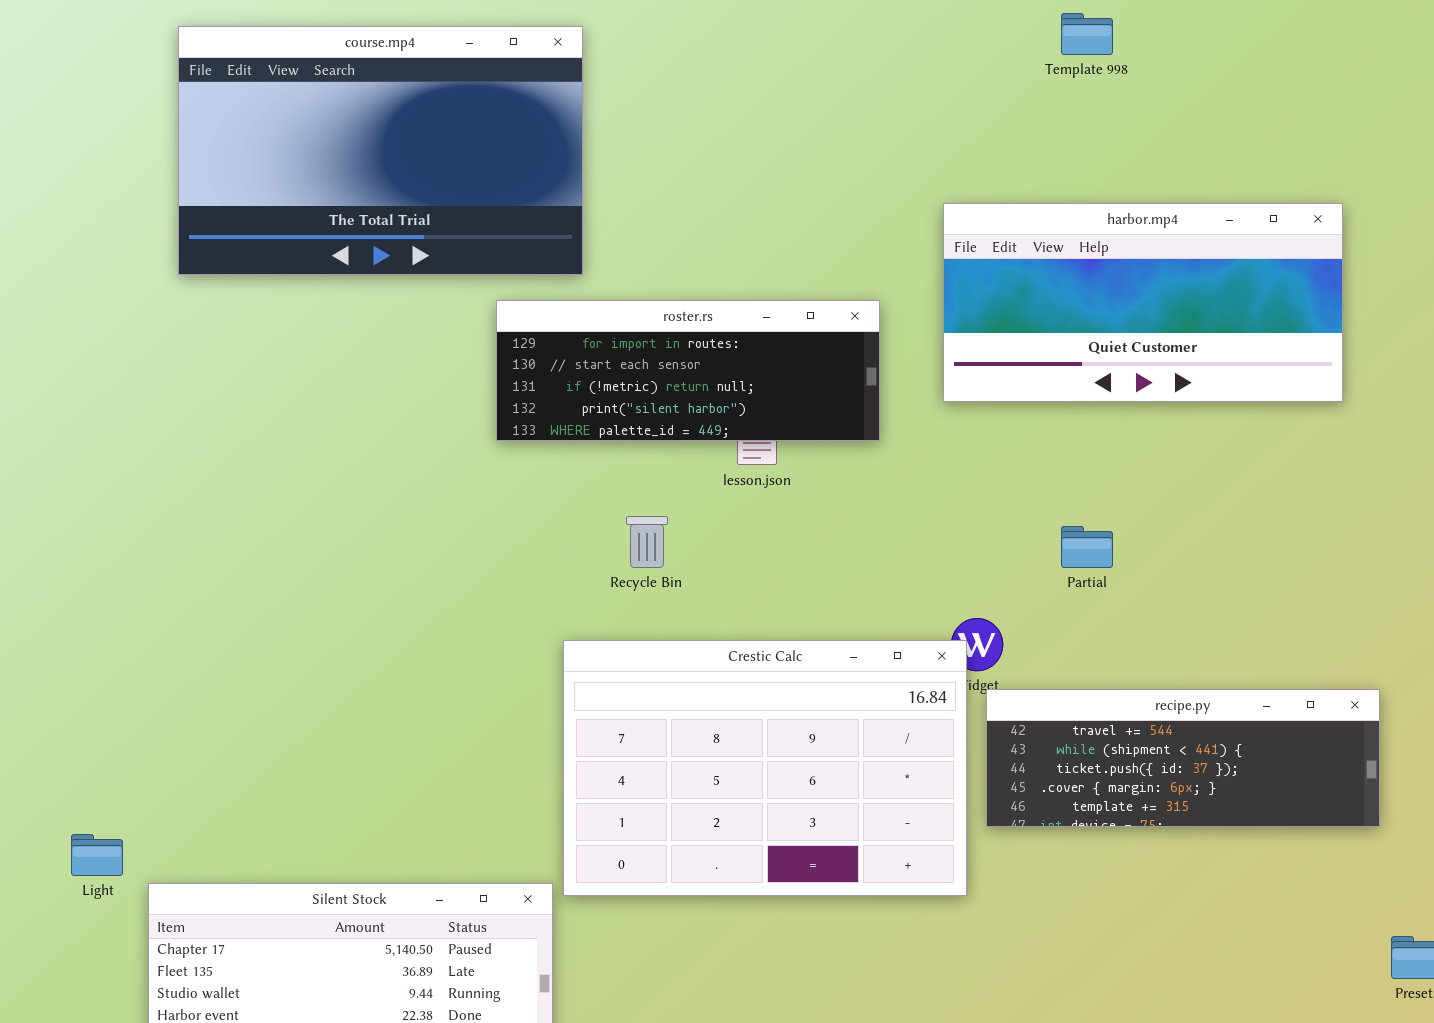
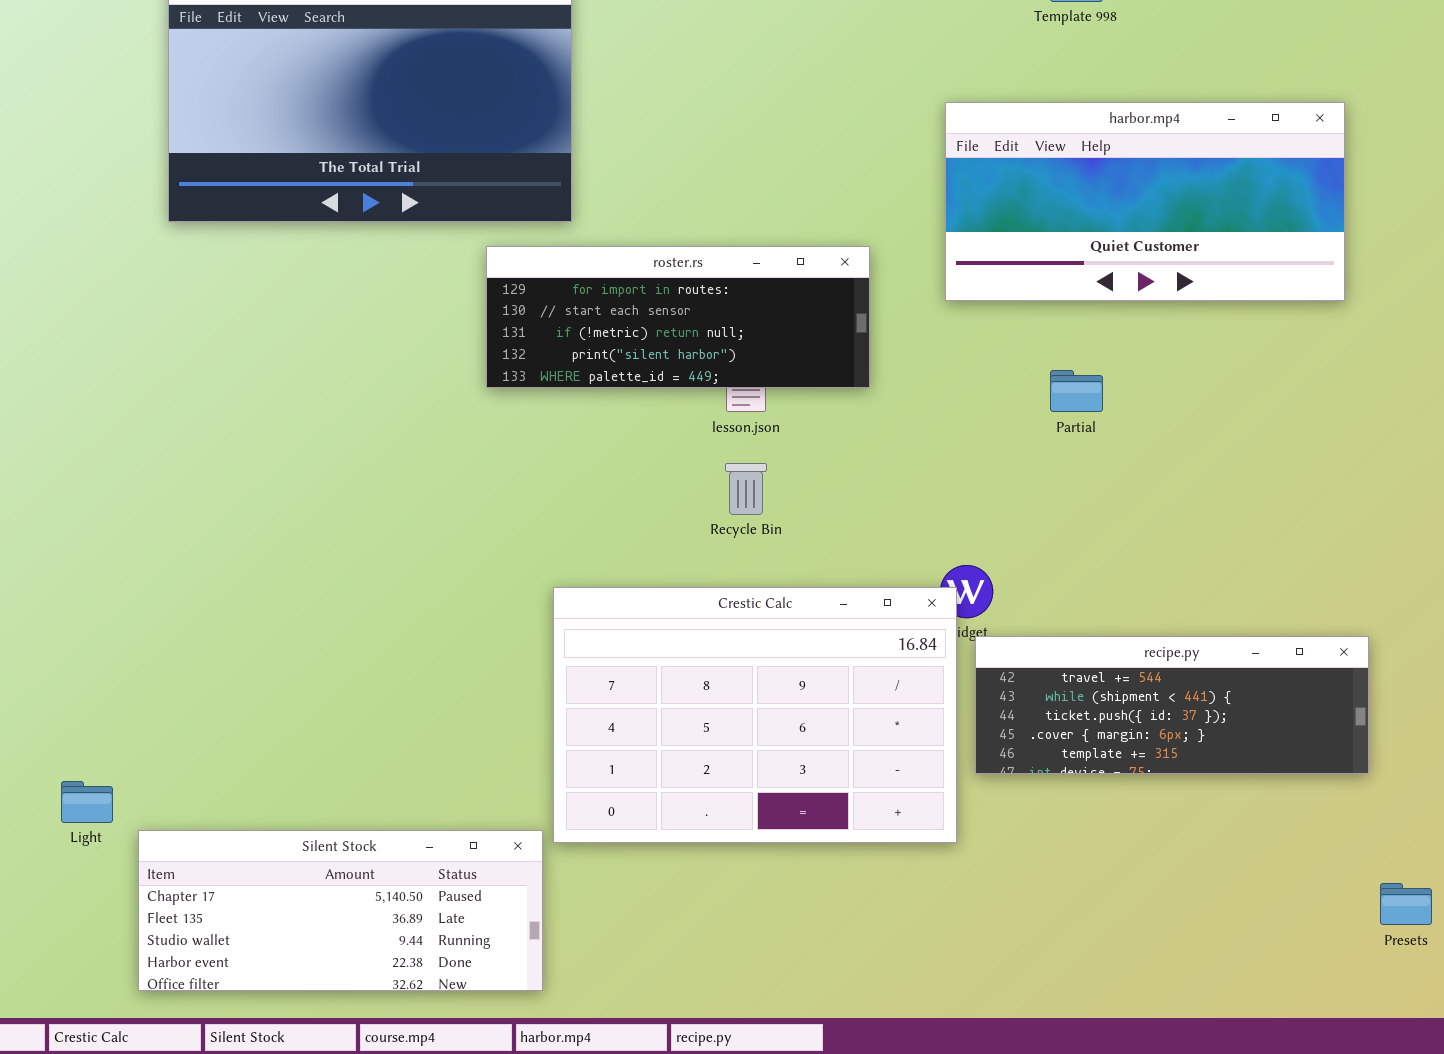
harbor.mp4: [943,203,1343,402] -> [945,102,1345,301], moved
Recycle Bin: [626,516,668,568] -> [725,463,767,515], moved
Partial: [1061,526,1113,568] -> [1050,370,1103,412], moved

